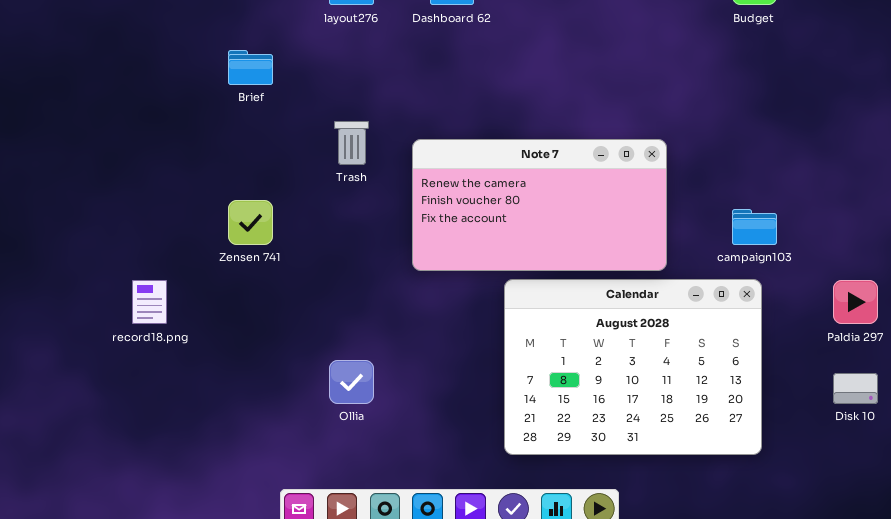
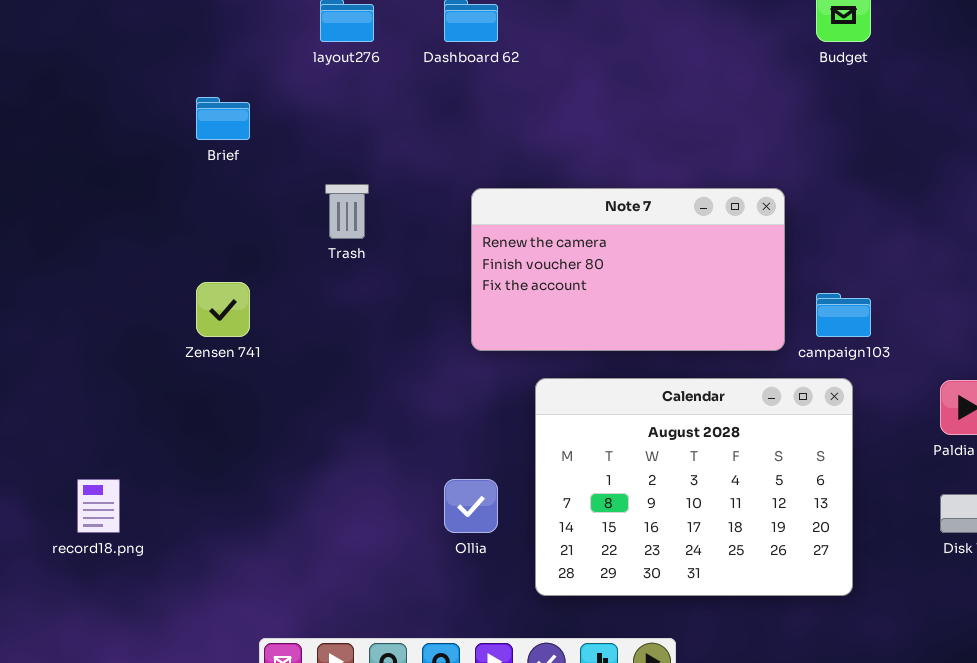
Note 7: [412,139,667,271] -> [471,188,785,351], moved
record18.png: [132,280,167,324] -> [77,479,120,533], moved
Ollia: [329,360,374,404] -> [444,479,498,533], moved

